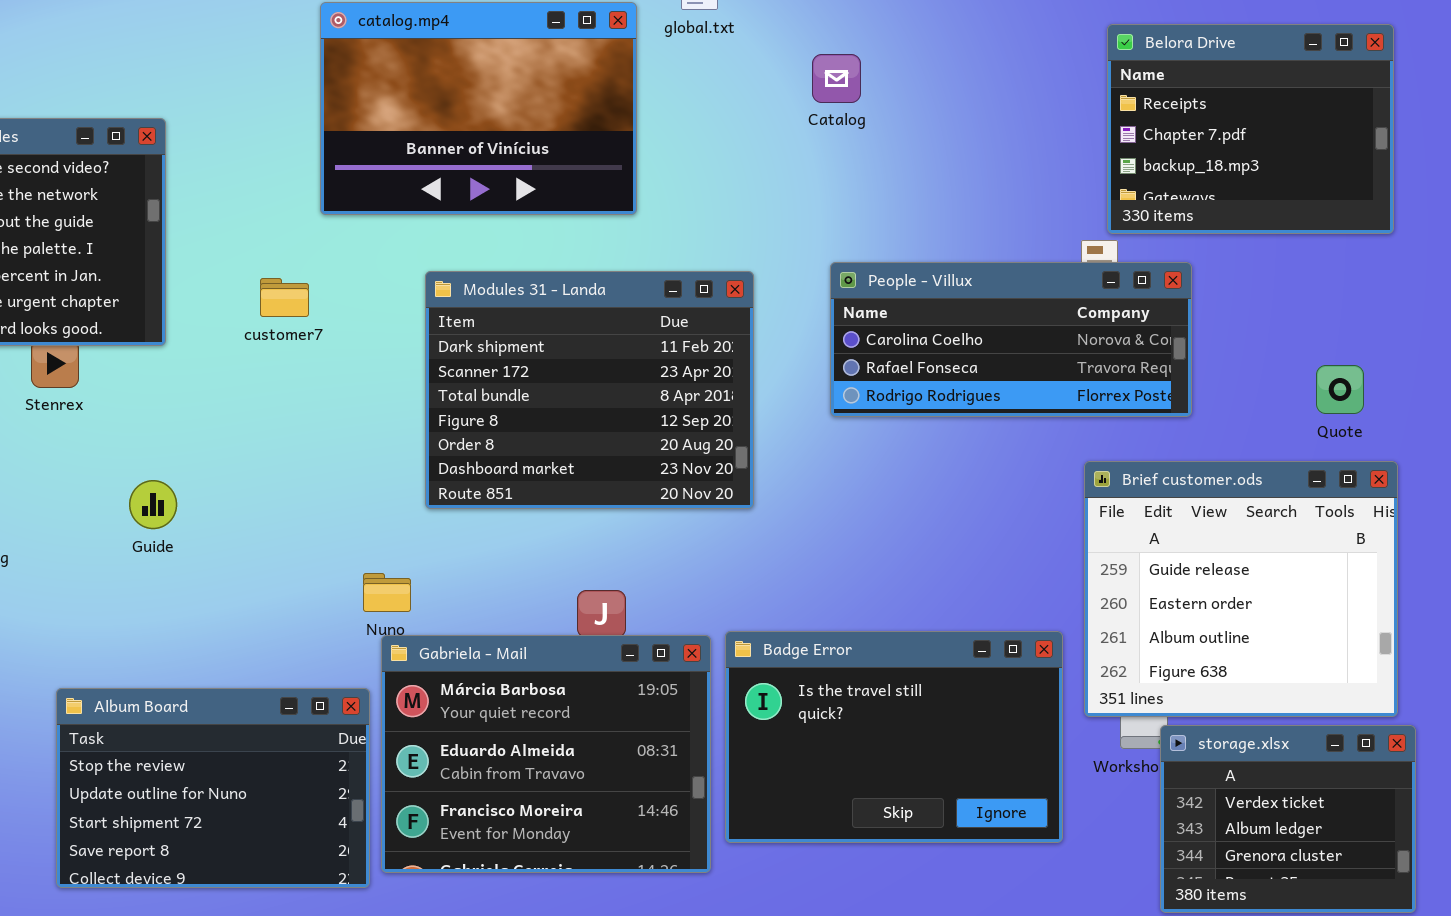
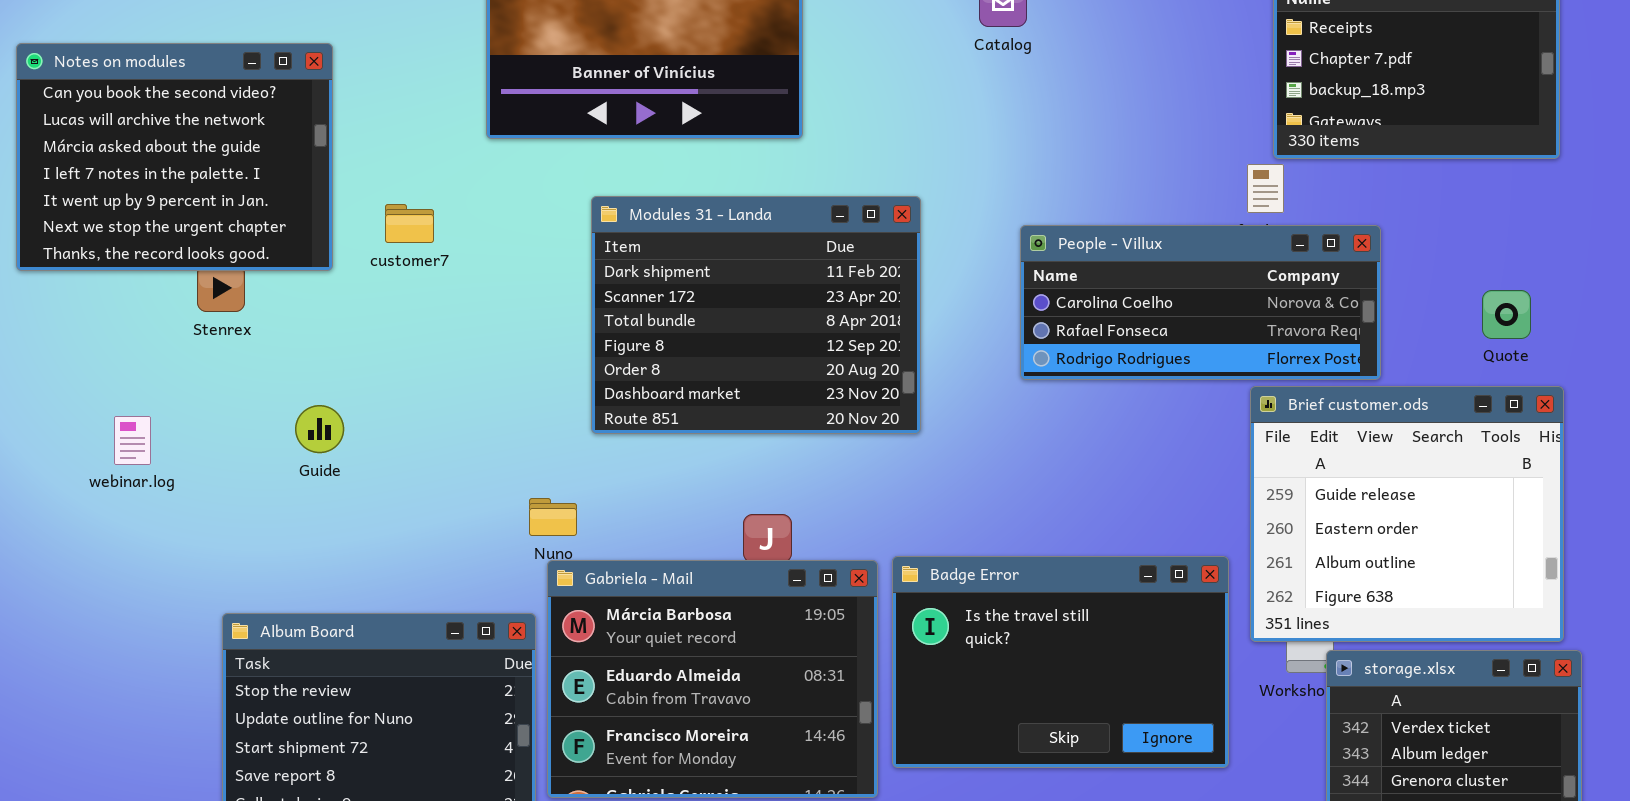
People - Villux: [830,262,1192,417] -> [1020,225,1381,380], moved
customer7: [260,278,309,317] -> [385,204,434,243], moved

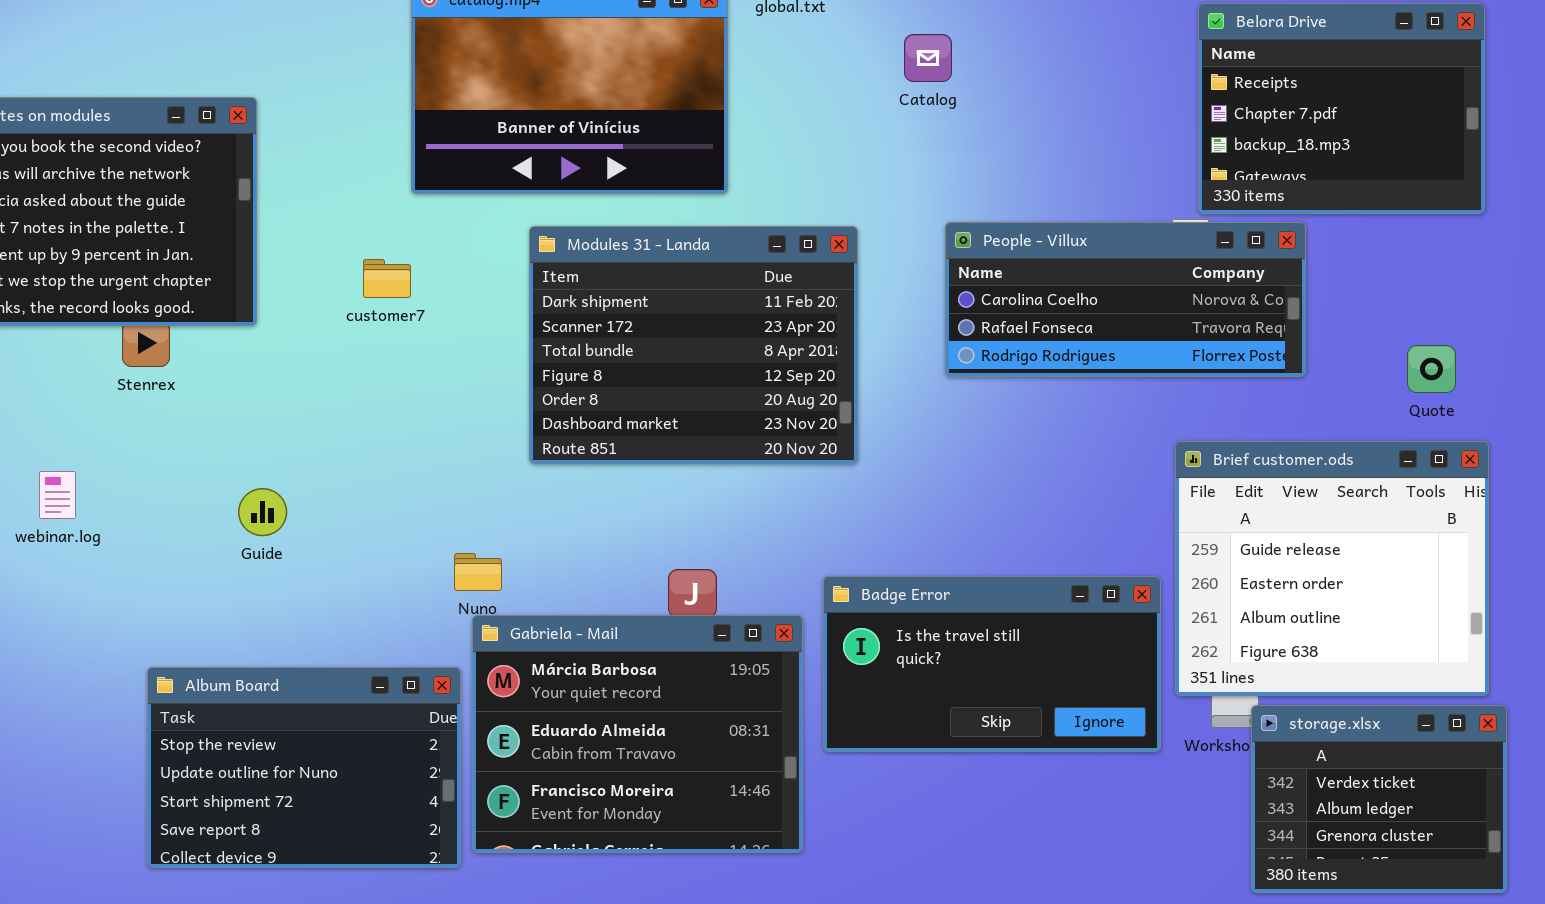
Modules 31 - Landa: [591,196,921,434] -> [529,226,858,464], moved
customer7: [385,204,434,243] -> [363,259,411,298], moved
People - Villux: [1020,225,1381,380] -> [945,222,1306,377], moved
Guide: [295,405,344,453] -> [238,488,287,536], moved
Badge Error: [892,556,1229,768] -> [823,576,1161,752], moved, resized

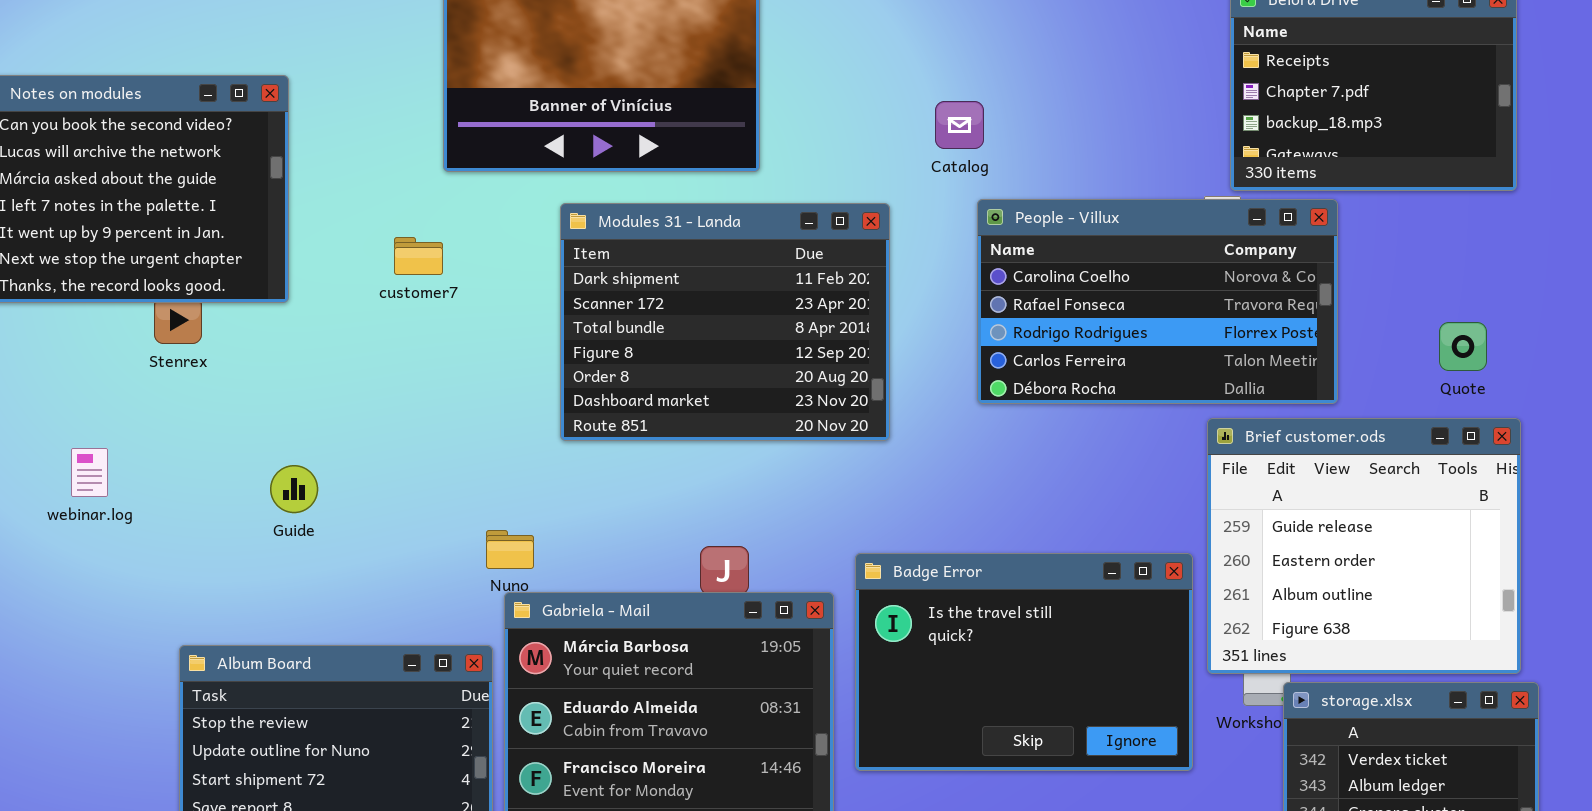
Catalog: [904,34,952,82] -> [935,101,984,149], moved
People - Villux: [945,222,1306,377] -> [977,199,1338,404], resized
Badge Error: [823,576,1161,752] -> [855,553,1193,771], resized

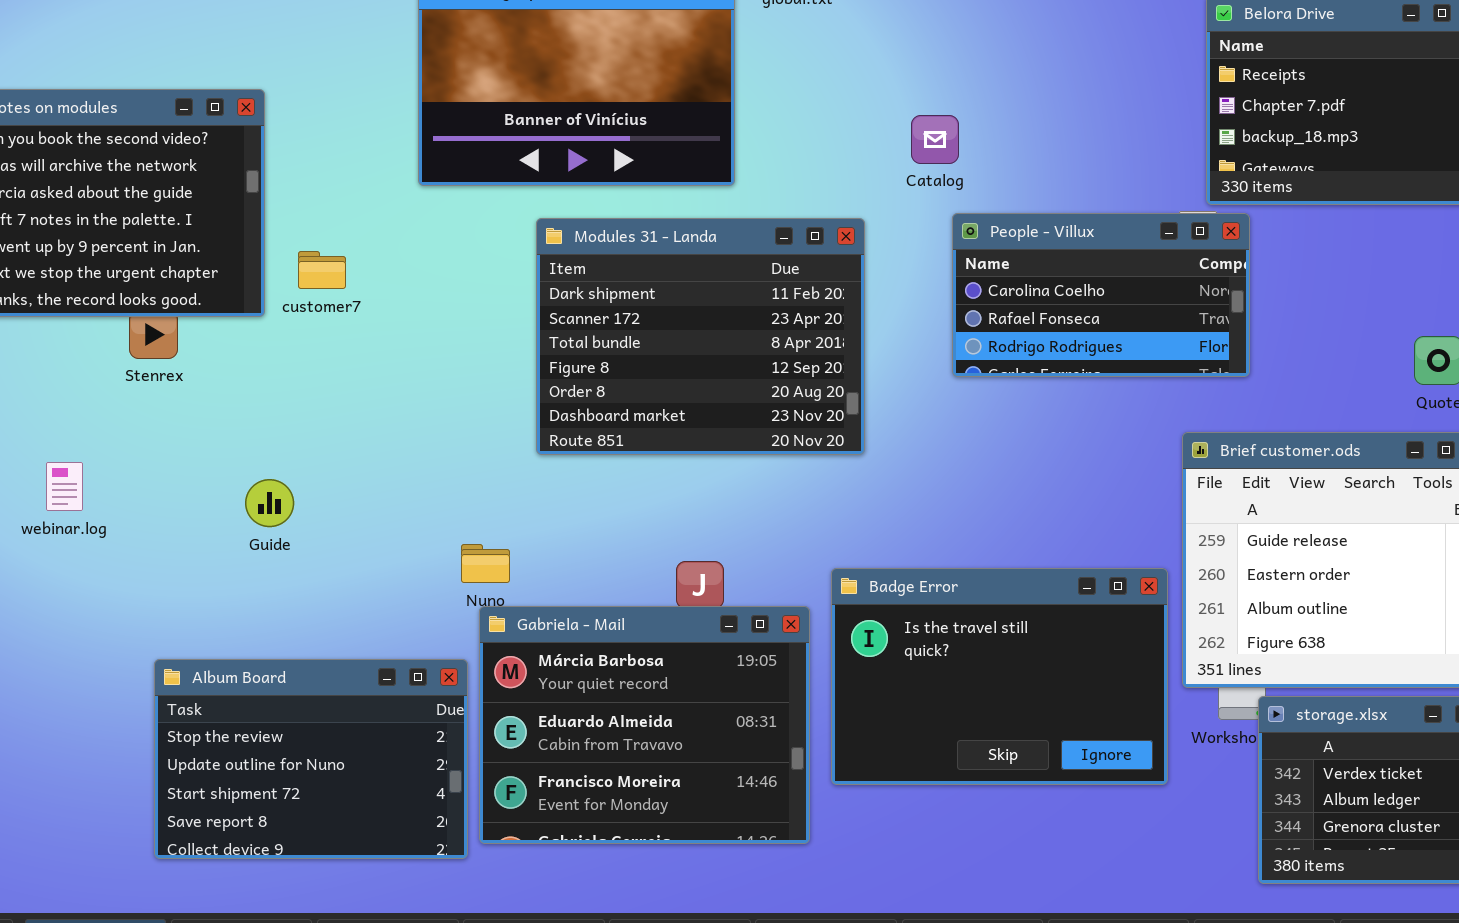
People - Villux: [977,199,1338,404] -> [952,213,1250,377], resized
customer7: [394,237,443,275] -> [298,251,346,289], moved

